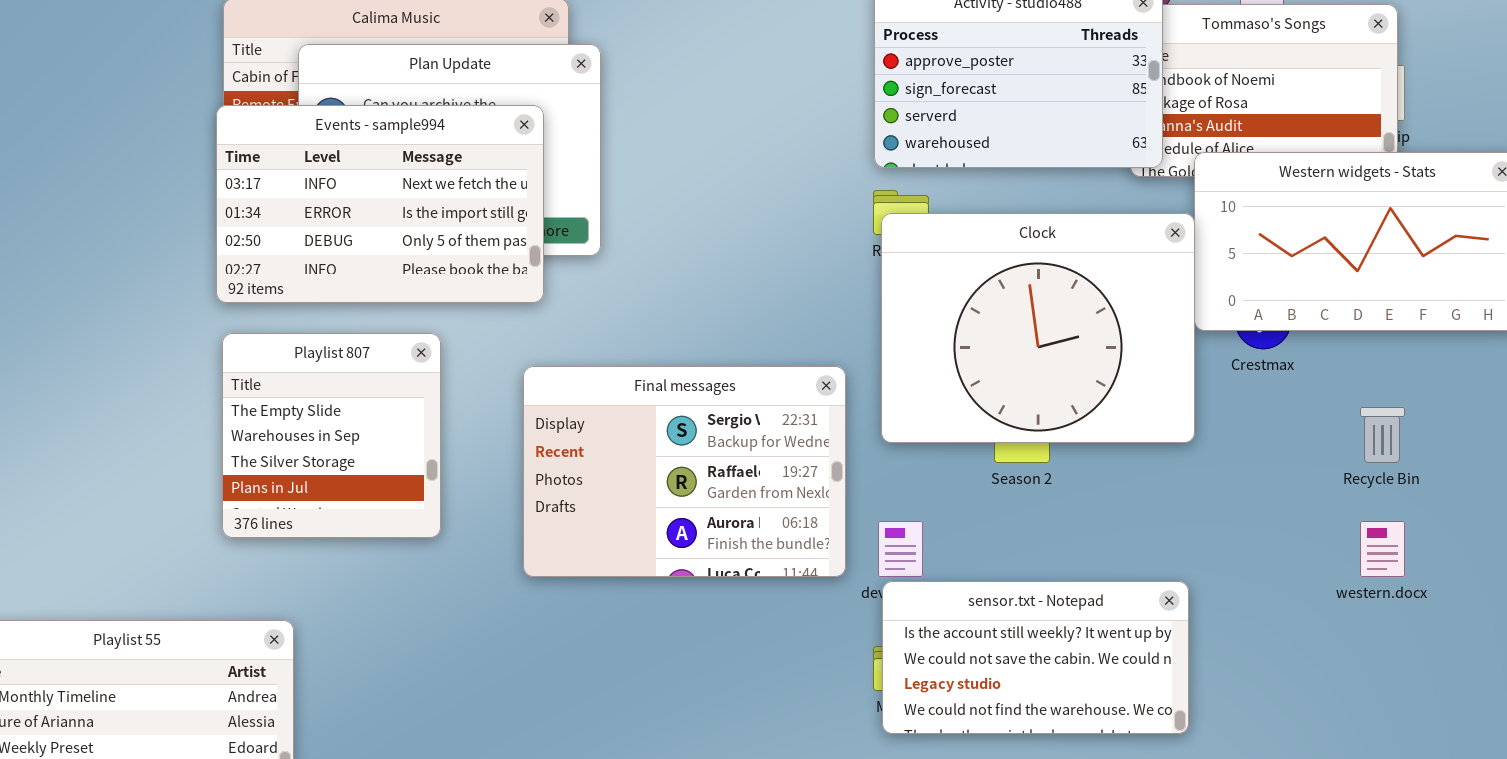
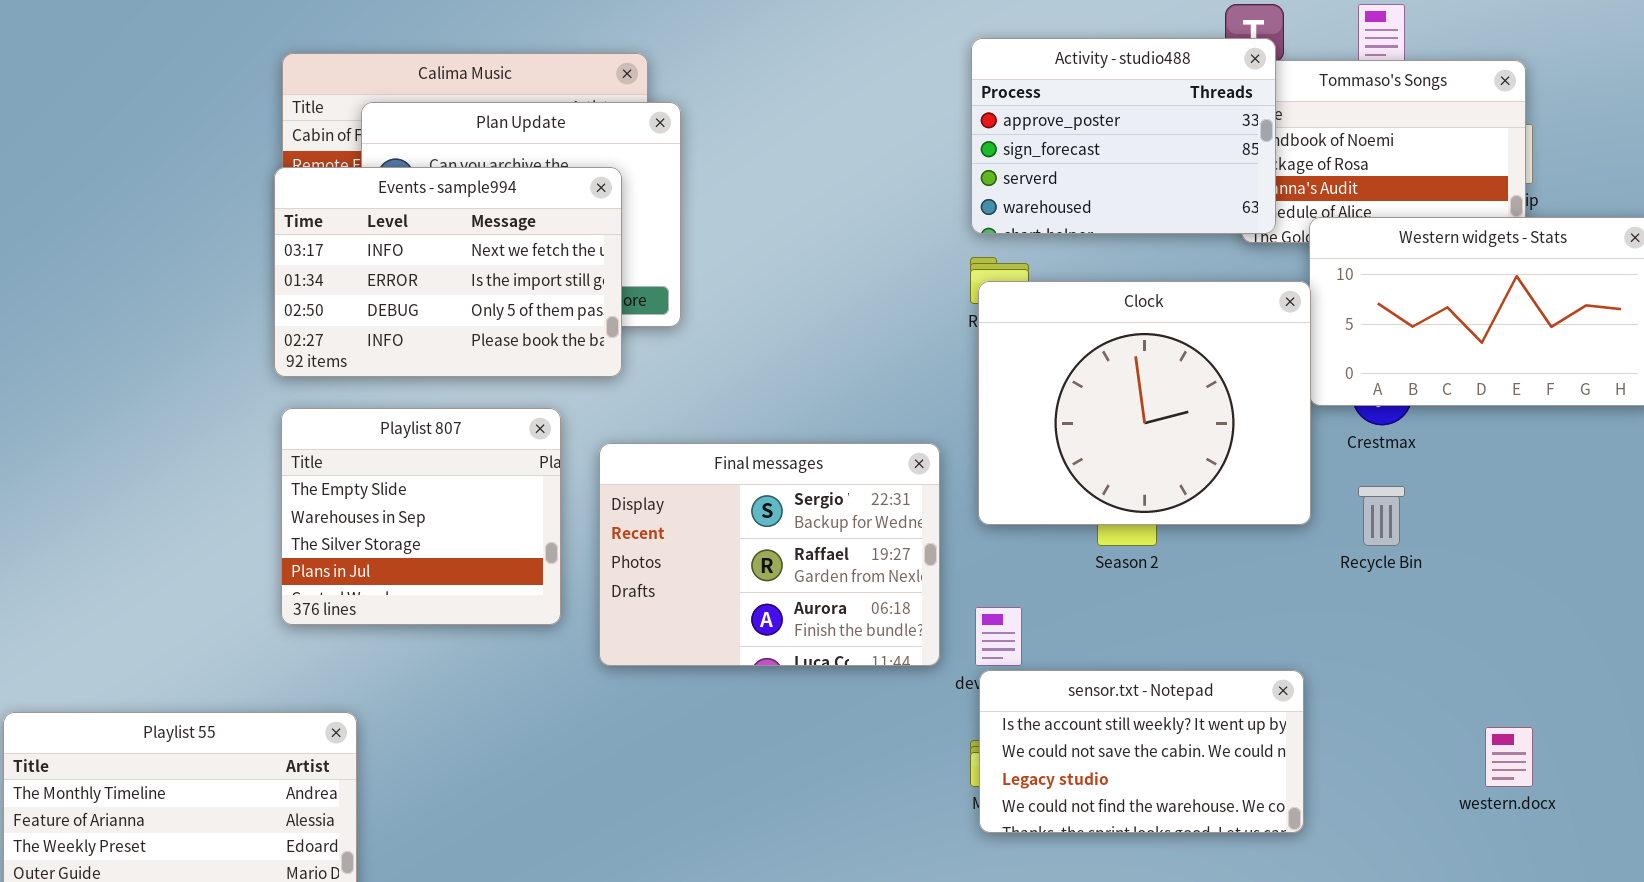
Playlist 807: [222,333,441,538] -> [281,408,561,625], resized
Recycle Bin: [1360,407,1405,463] -> [1358,486,1405,546], moved
western.docx: [1360,521,1405,577] -> [1485,727,1533,787], moved

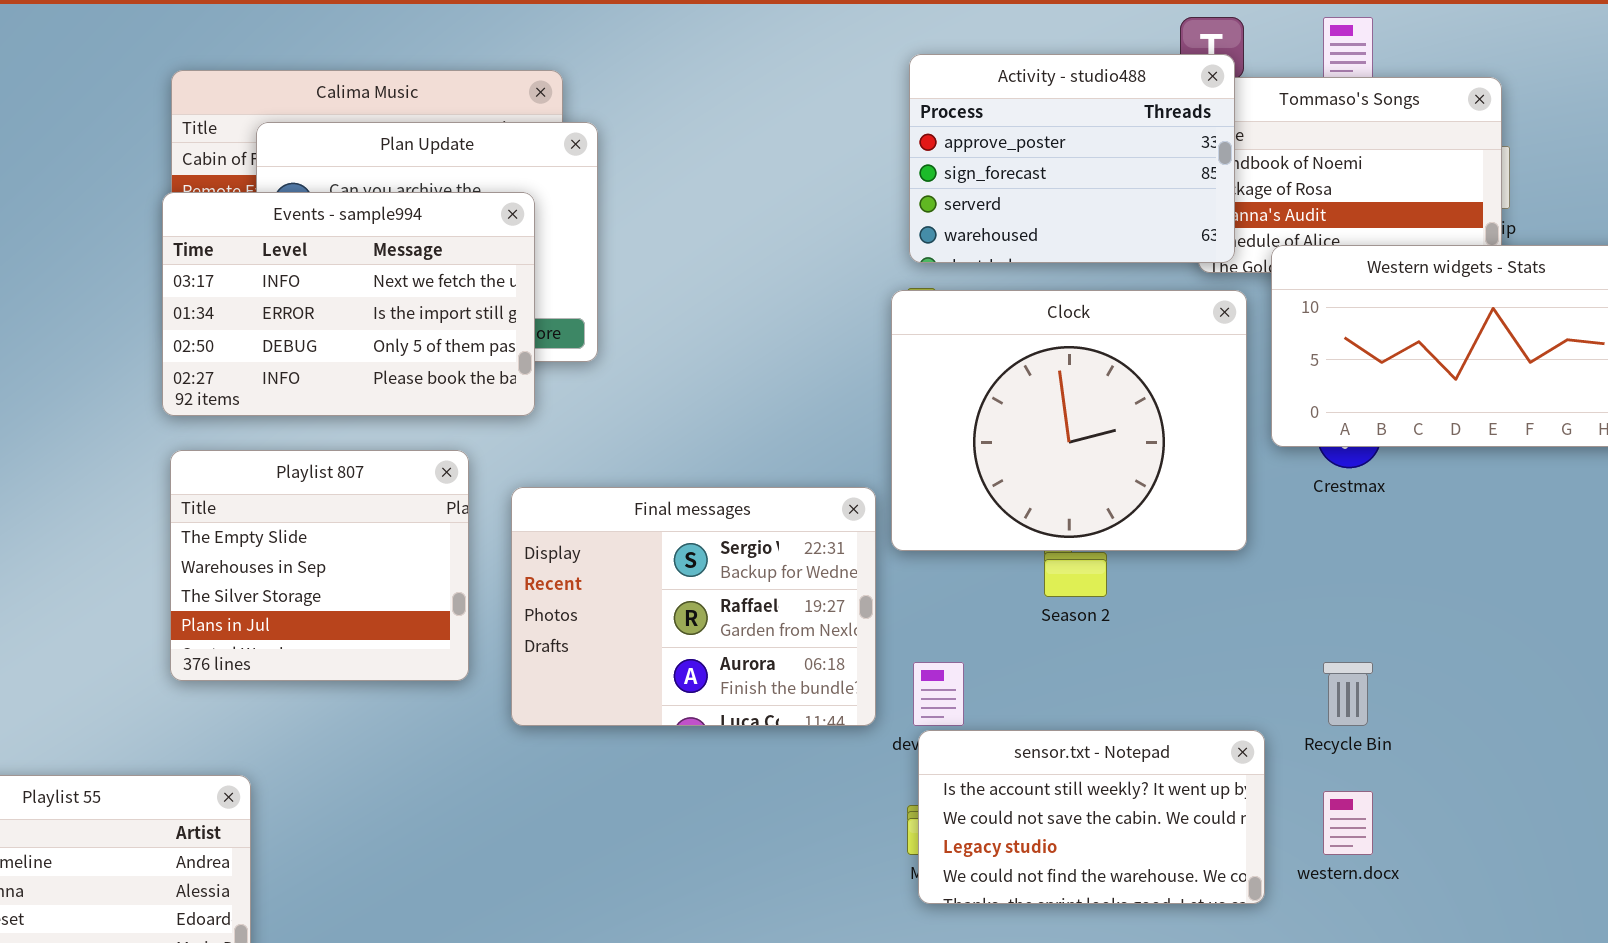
Clock: [978,281,1311,525] -> [891,290,1247,551], moved
Recycle Bin: [1358,486,1405,546] -> [1323,662,1373,726], moved
western.docx: [1485,727,1533,787] -> [1323,791,1373,855], moved

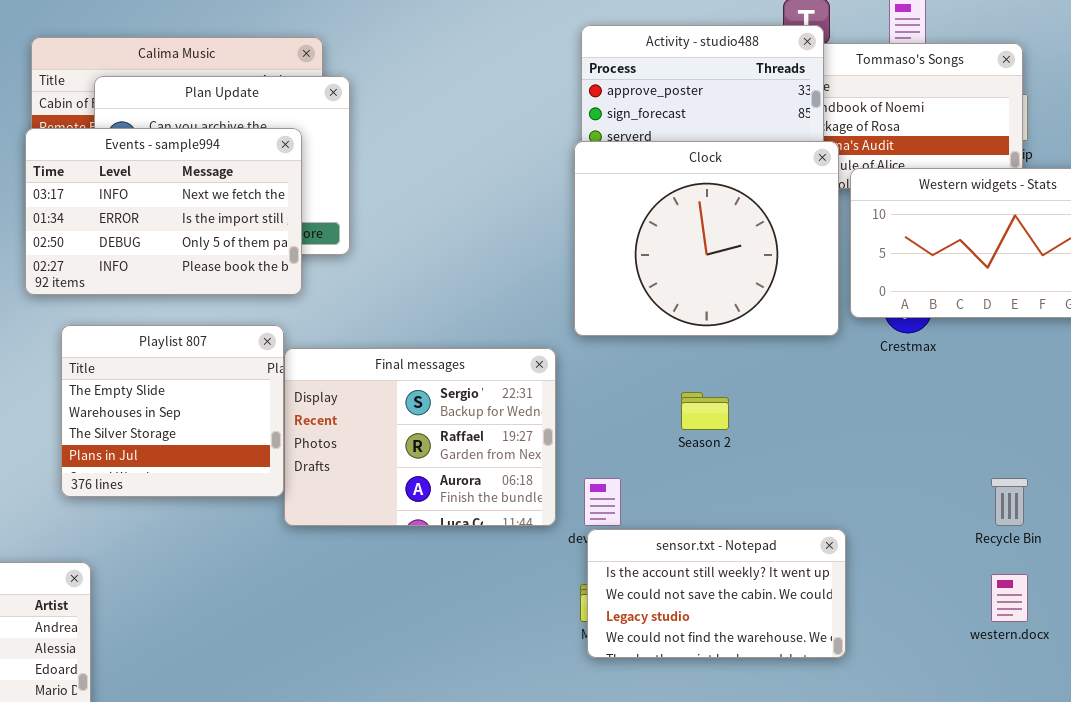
Clock: [891,290,1247,551] -> [574,141,839,336], moved
Playlist 807: [170,450,469,681] -> [61,325,284,497], moved
Recycle Bin: [1323,662,1373,726] -> [991,478,1028,526], moved
western.docx: [1323,791,1373,855] -> [991,574,1028,622], moved

